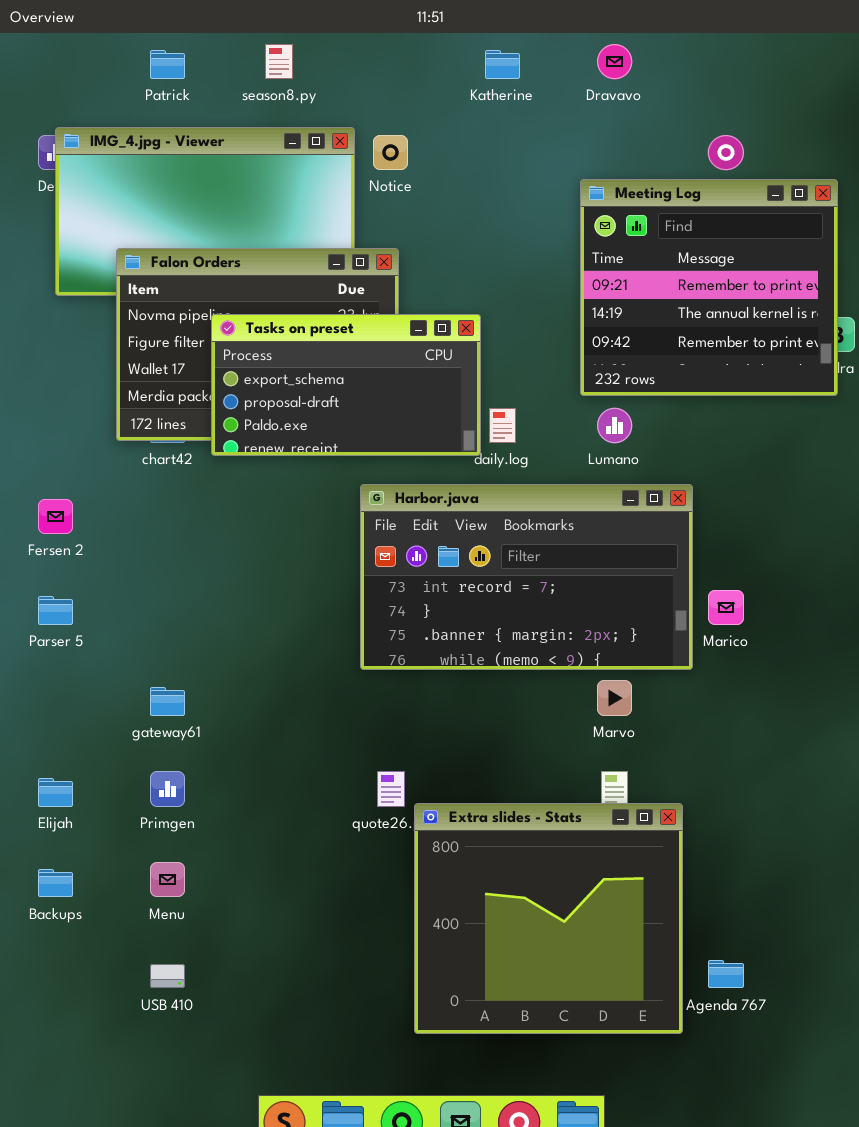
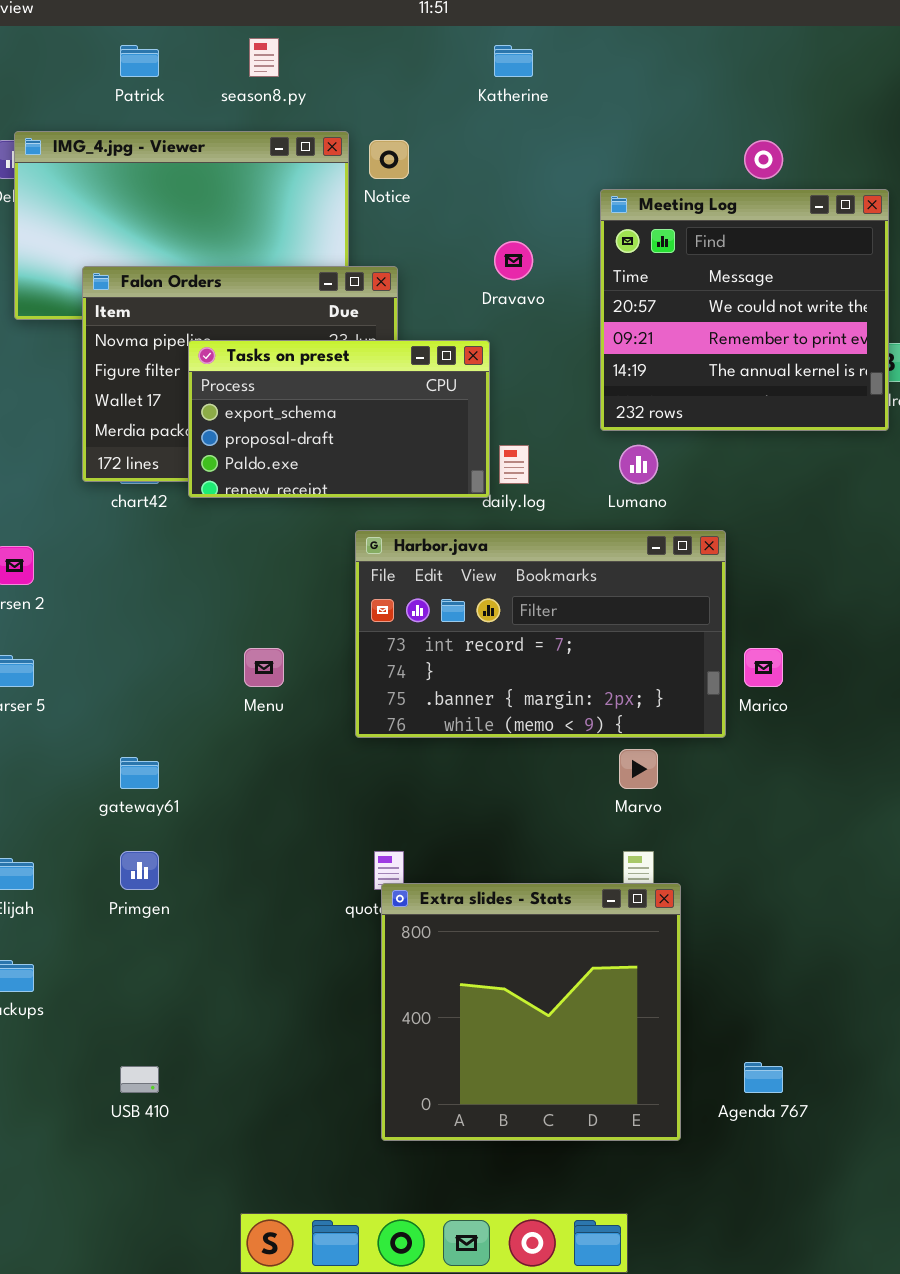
Dravavo: [597,44,632,79] -> [494,241,533,280], moved
Meeting Log: [580,179,838,396] -> [600,189,889,431], scrolled up 1 row
Extra slides - Stats: [414,803,683,1034] -> [381,883,681,1141], moved
Menu: [150,862,185,897] -> [244,648,284,687], moved

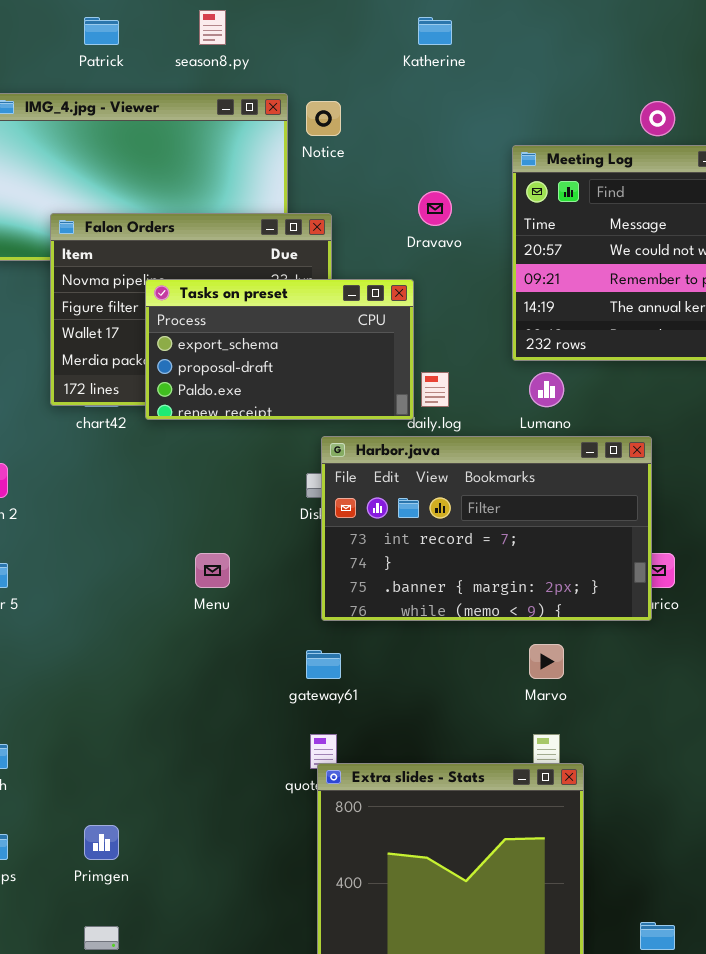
Harbor.java: [355,530,726,738] -> [321,436,652,621], moved
gateway61: [120,757,159,789] -> [306,650,341,679], moved
Primgen: [120,851,159,890] -> [84,825,119,860], moved

